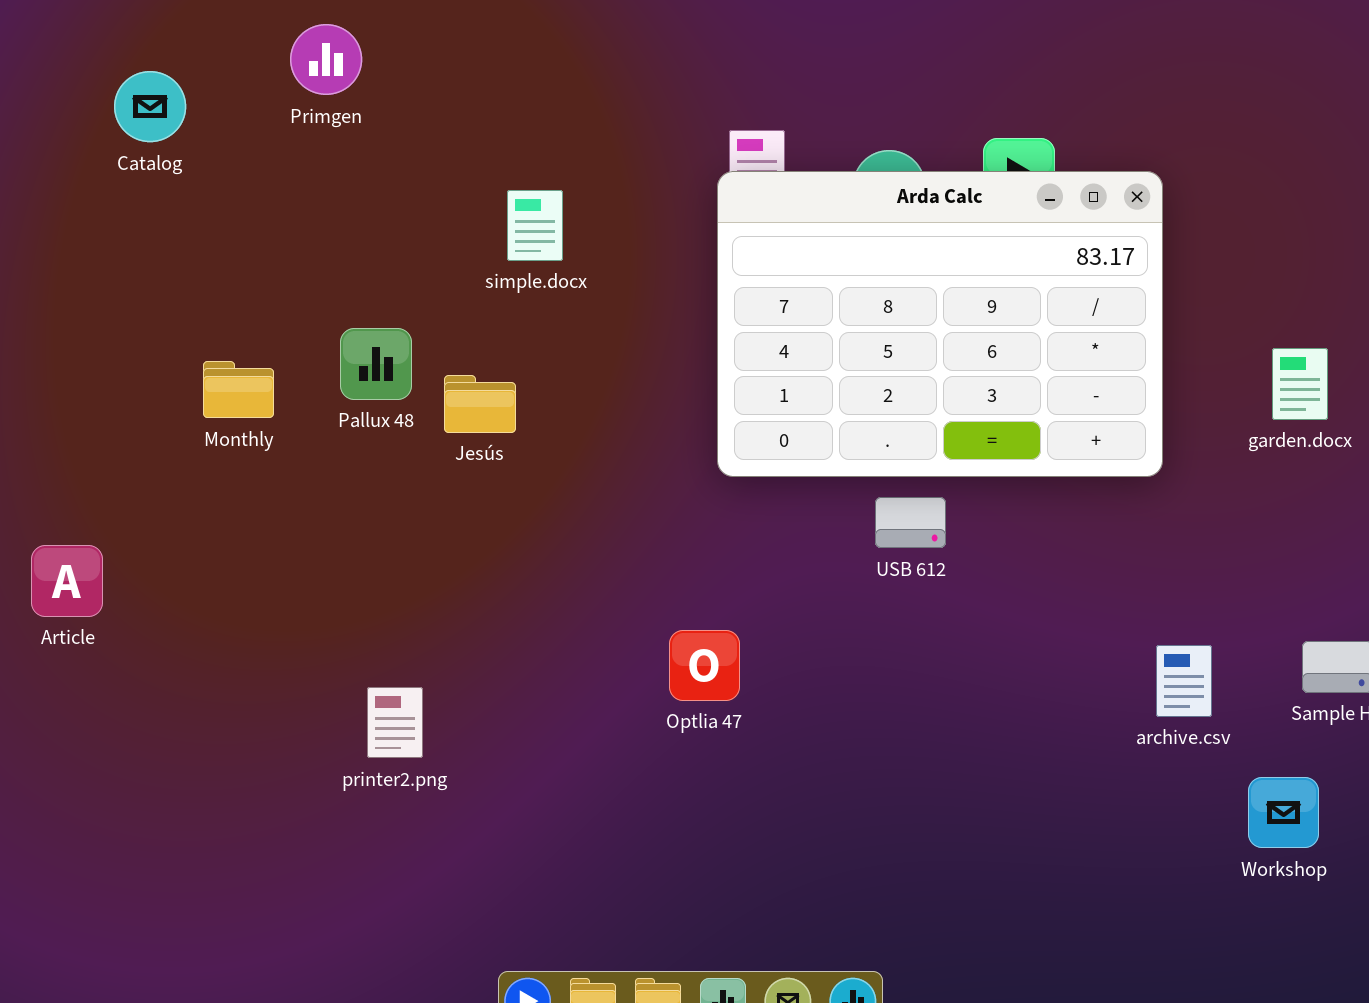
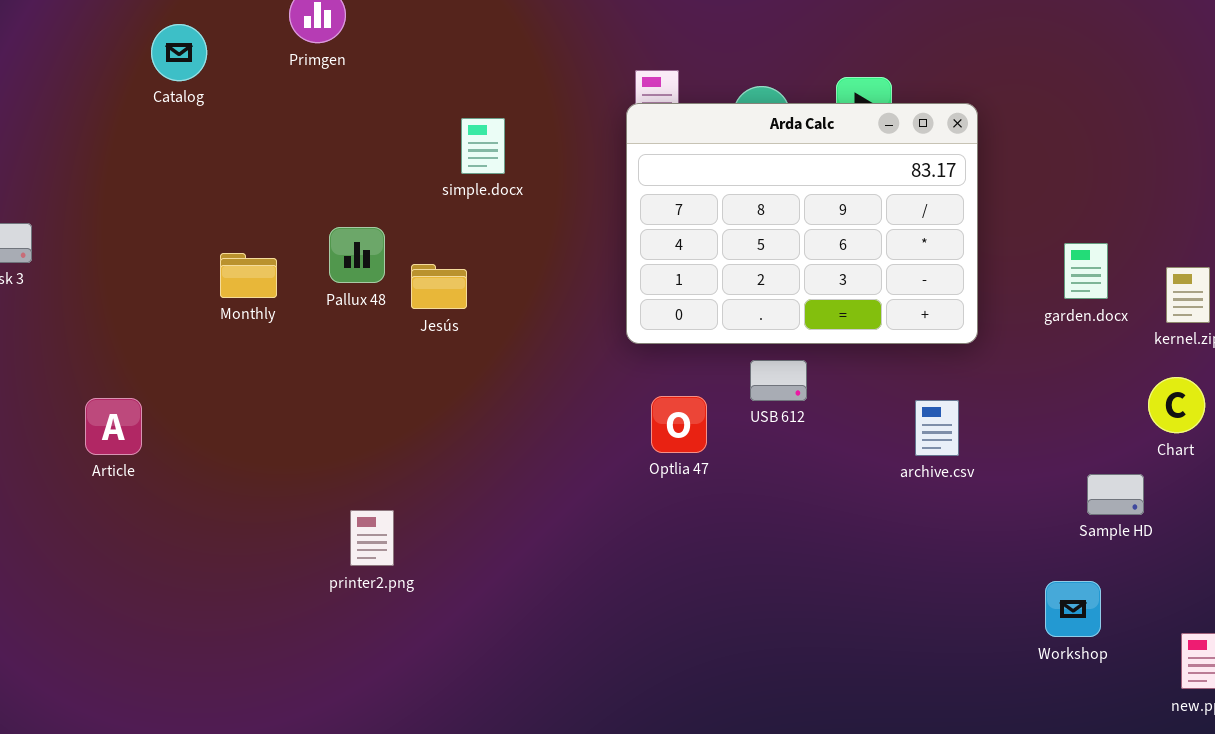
Optlia 47: [669,630,740,701] -> [651,396,707,453], moved
archive.csv: [1156,645,1212,717] -> [915,400,959,456], moved

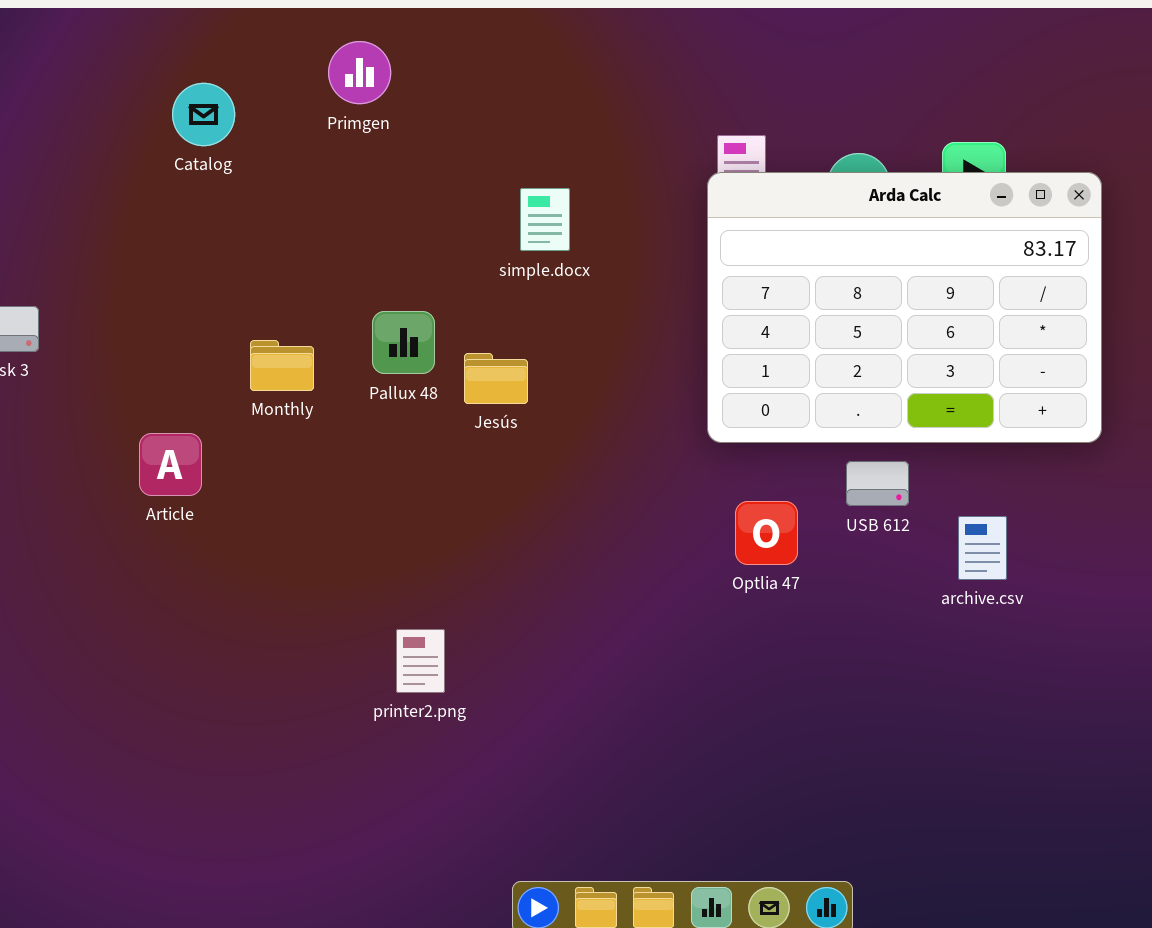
Article: [85,398,142,455] -> [139,433,202,496], moved
archive.csv: [915,400,959,456] -> [958,516,1007,580], moved

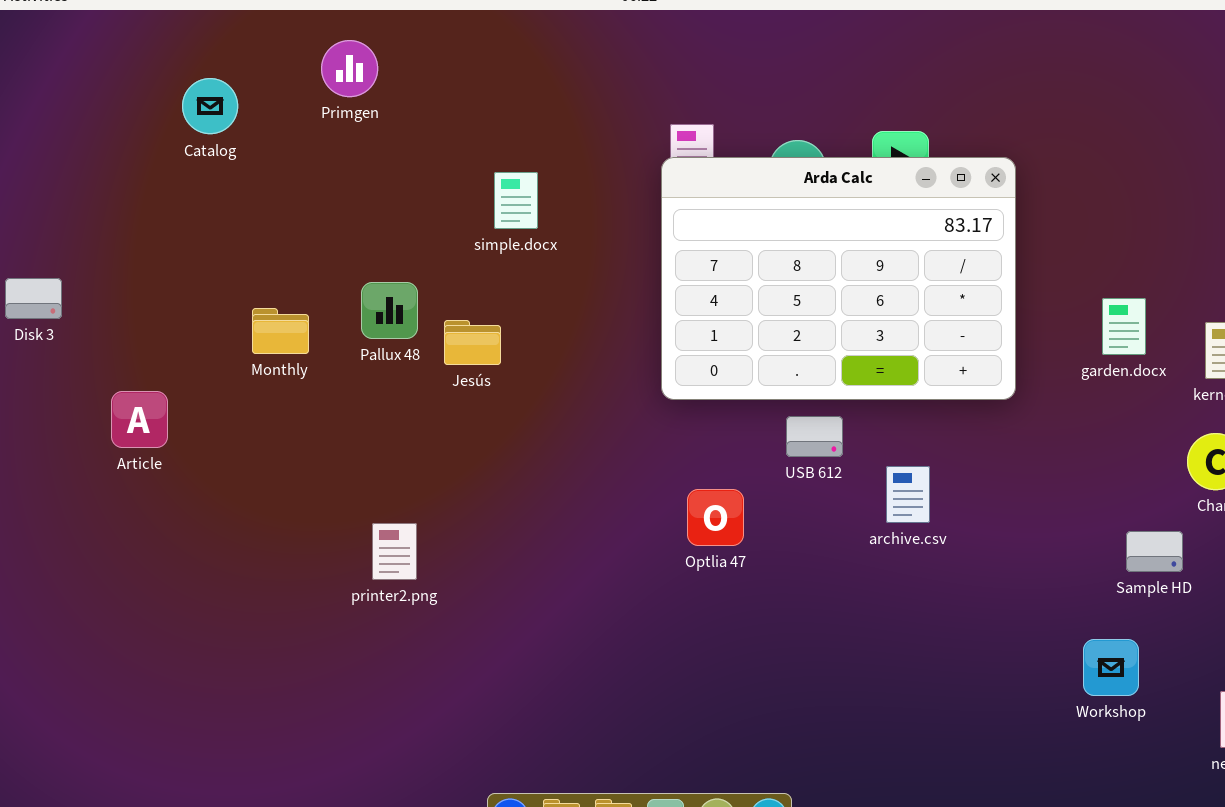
Article: [139,433,202,496] -> [111,391,168,448], moved
Optlia 47: [735,501,798,565] -> [687,489,744,546], moved
printer2.png: [396,629,445,693] -> [372,523,417,580], moved

